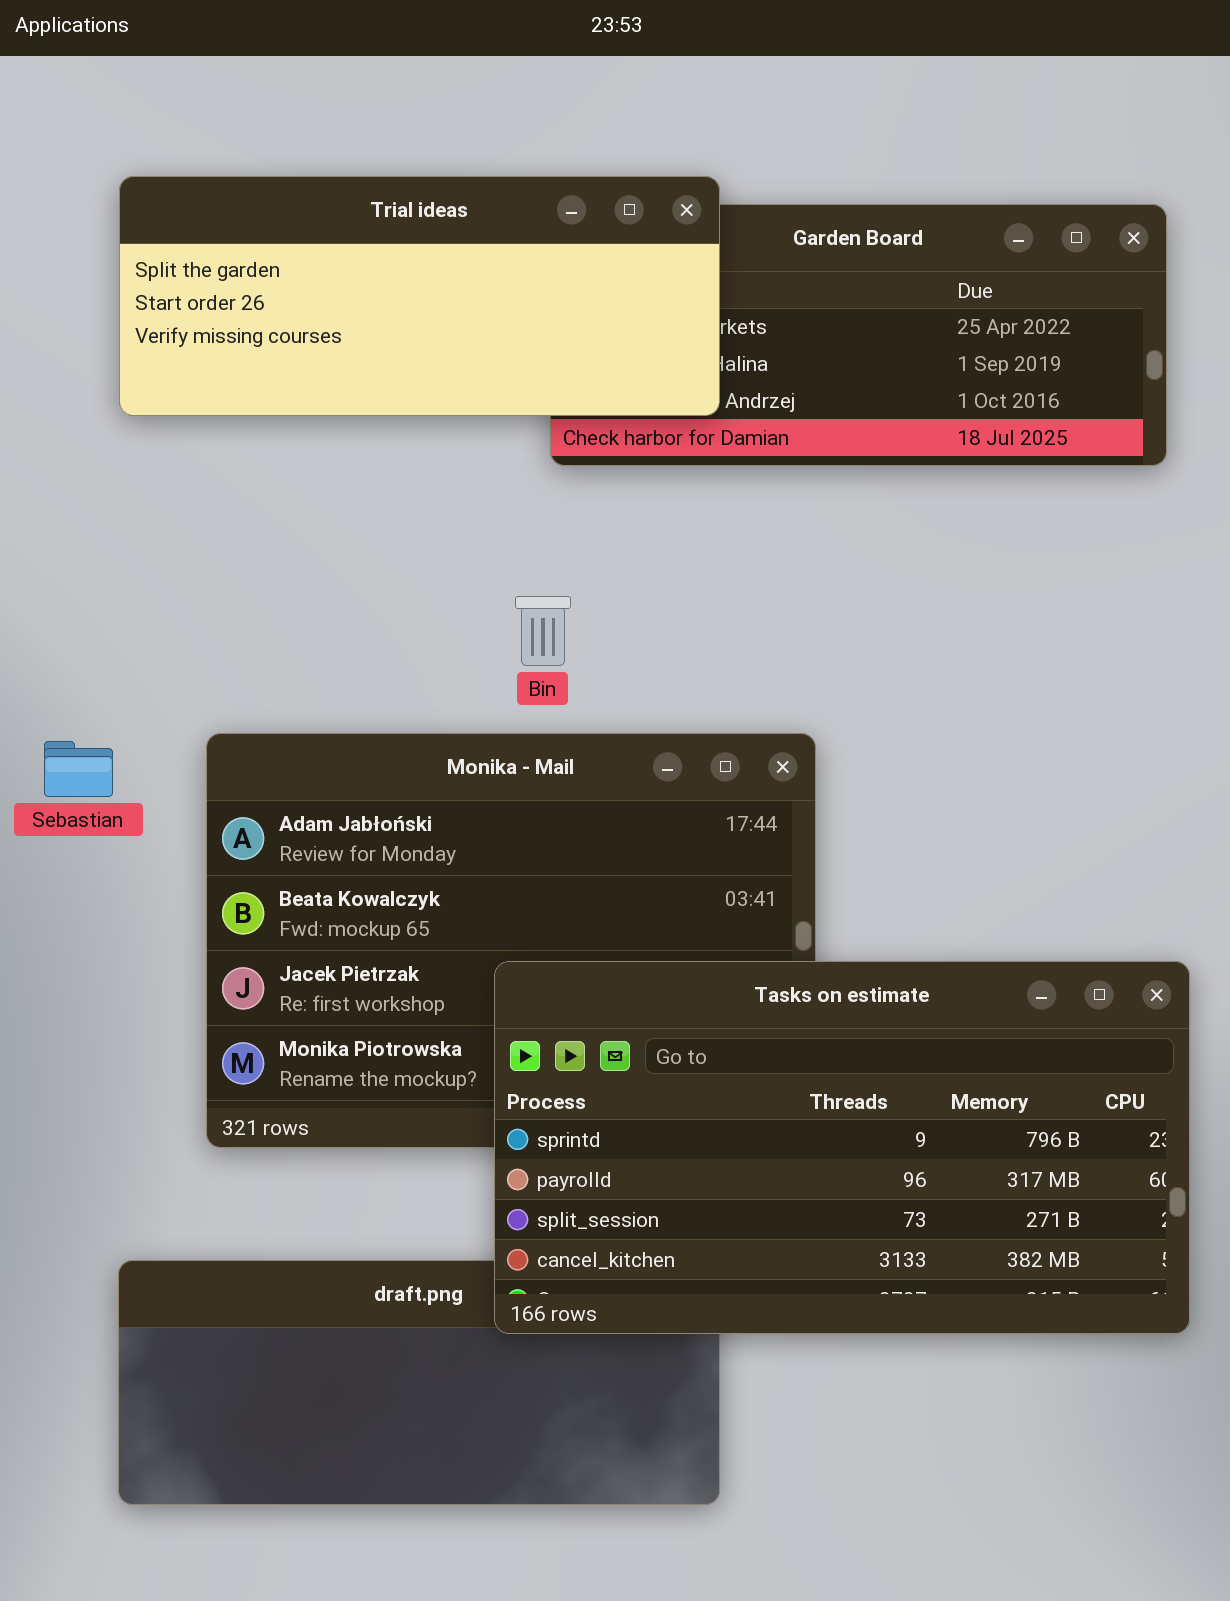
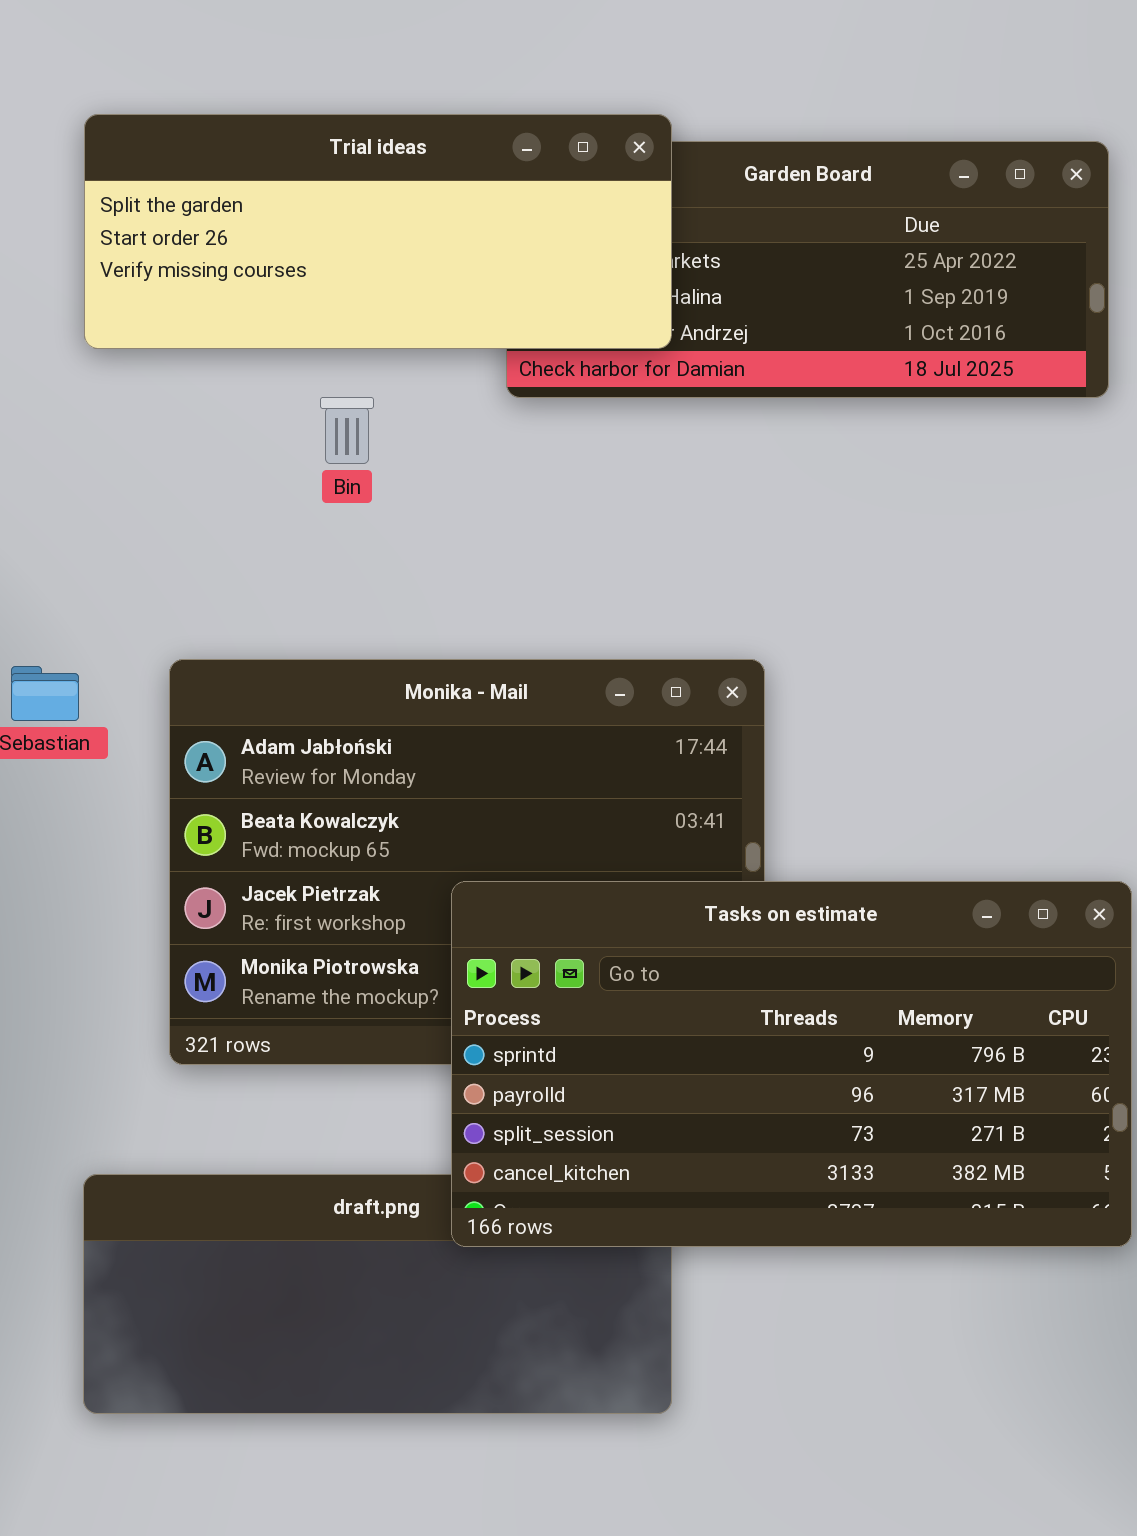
Bin: [515,596,571,666] -> [320,397,374,464], moved

